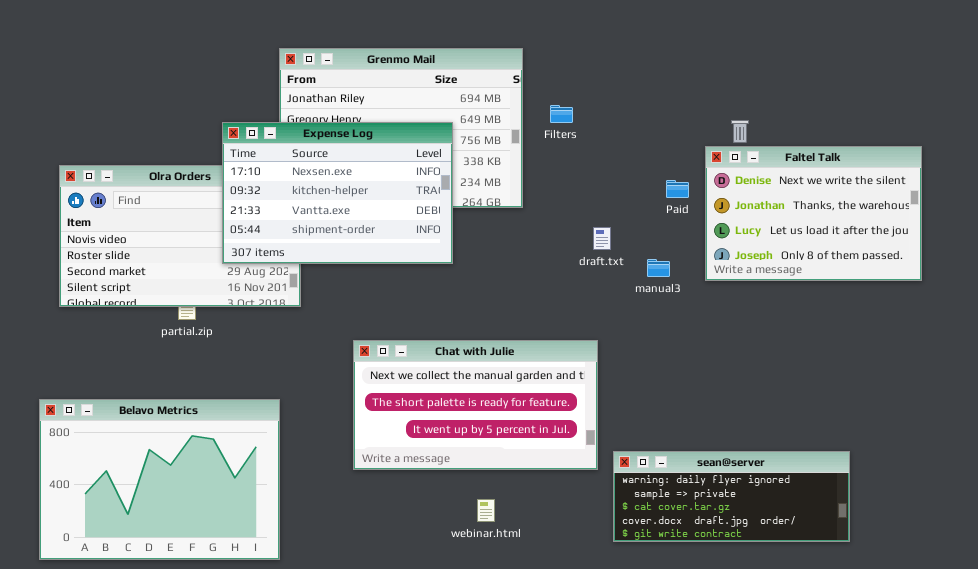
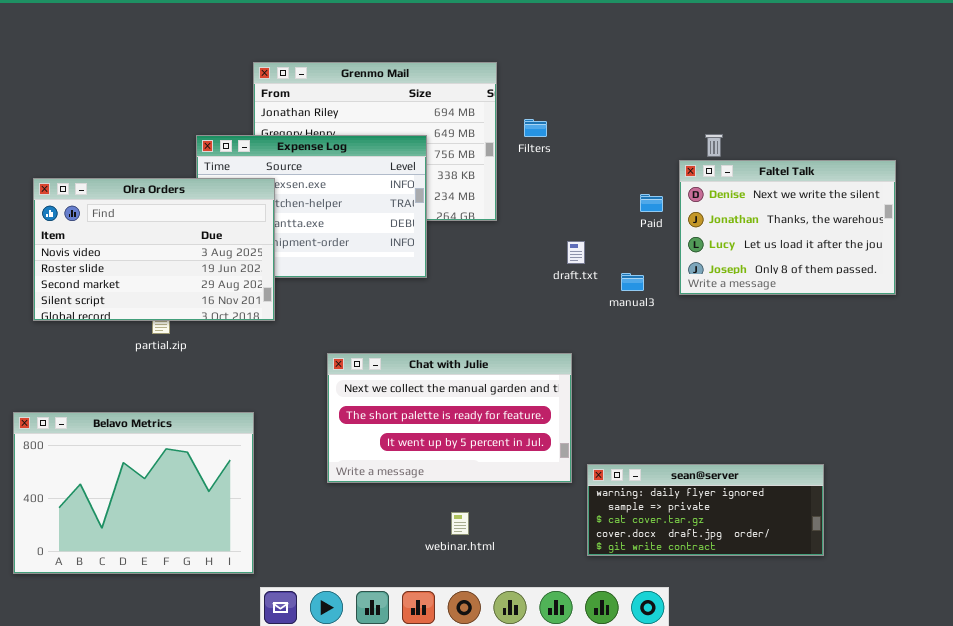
Olra Orders: [59,165,301,307] -> [33,178,275,321], raised

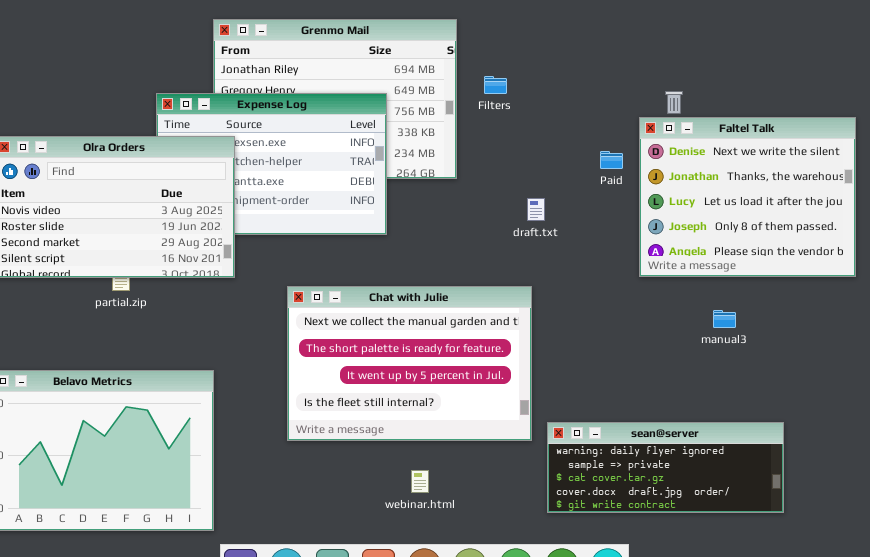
Faltel Talk: [679,160,896,295] -> [639,117,856,277], resized
manual3: [621,273,644,291] -> [713,310,736,328], moved
Chat with Julie: [327,353,572,483] -> [287,286,532,441], resized

